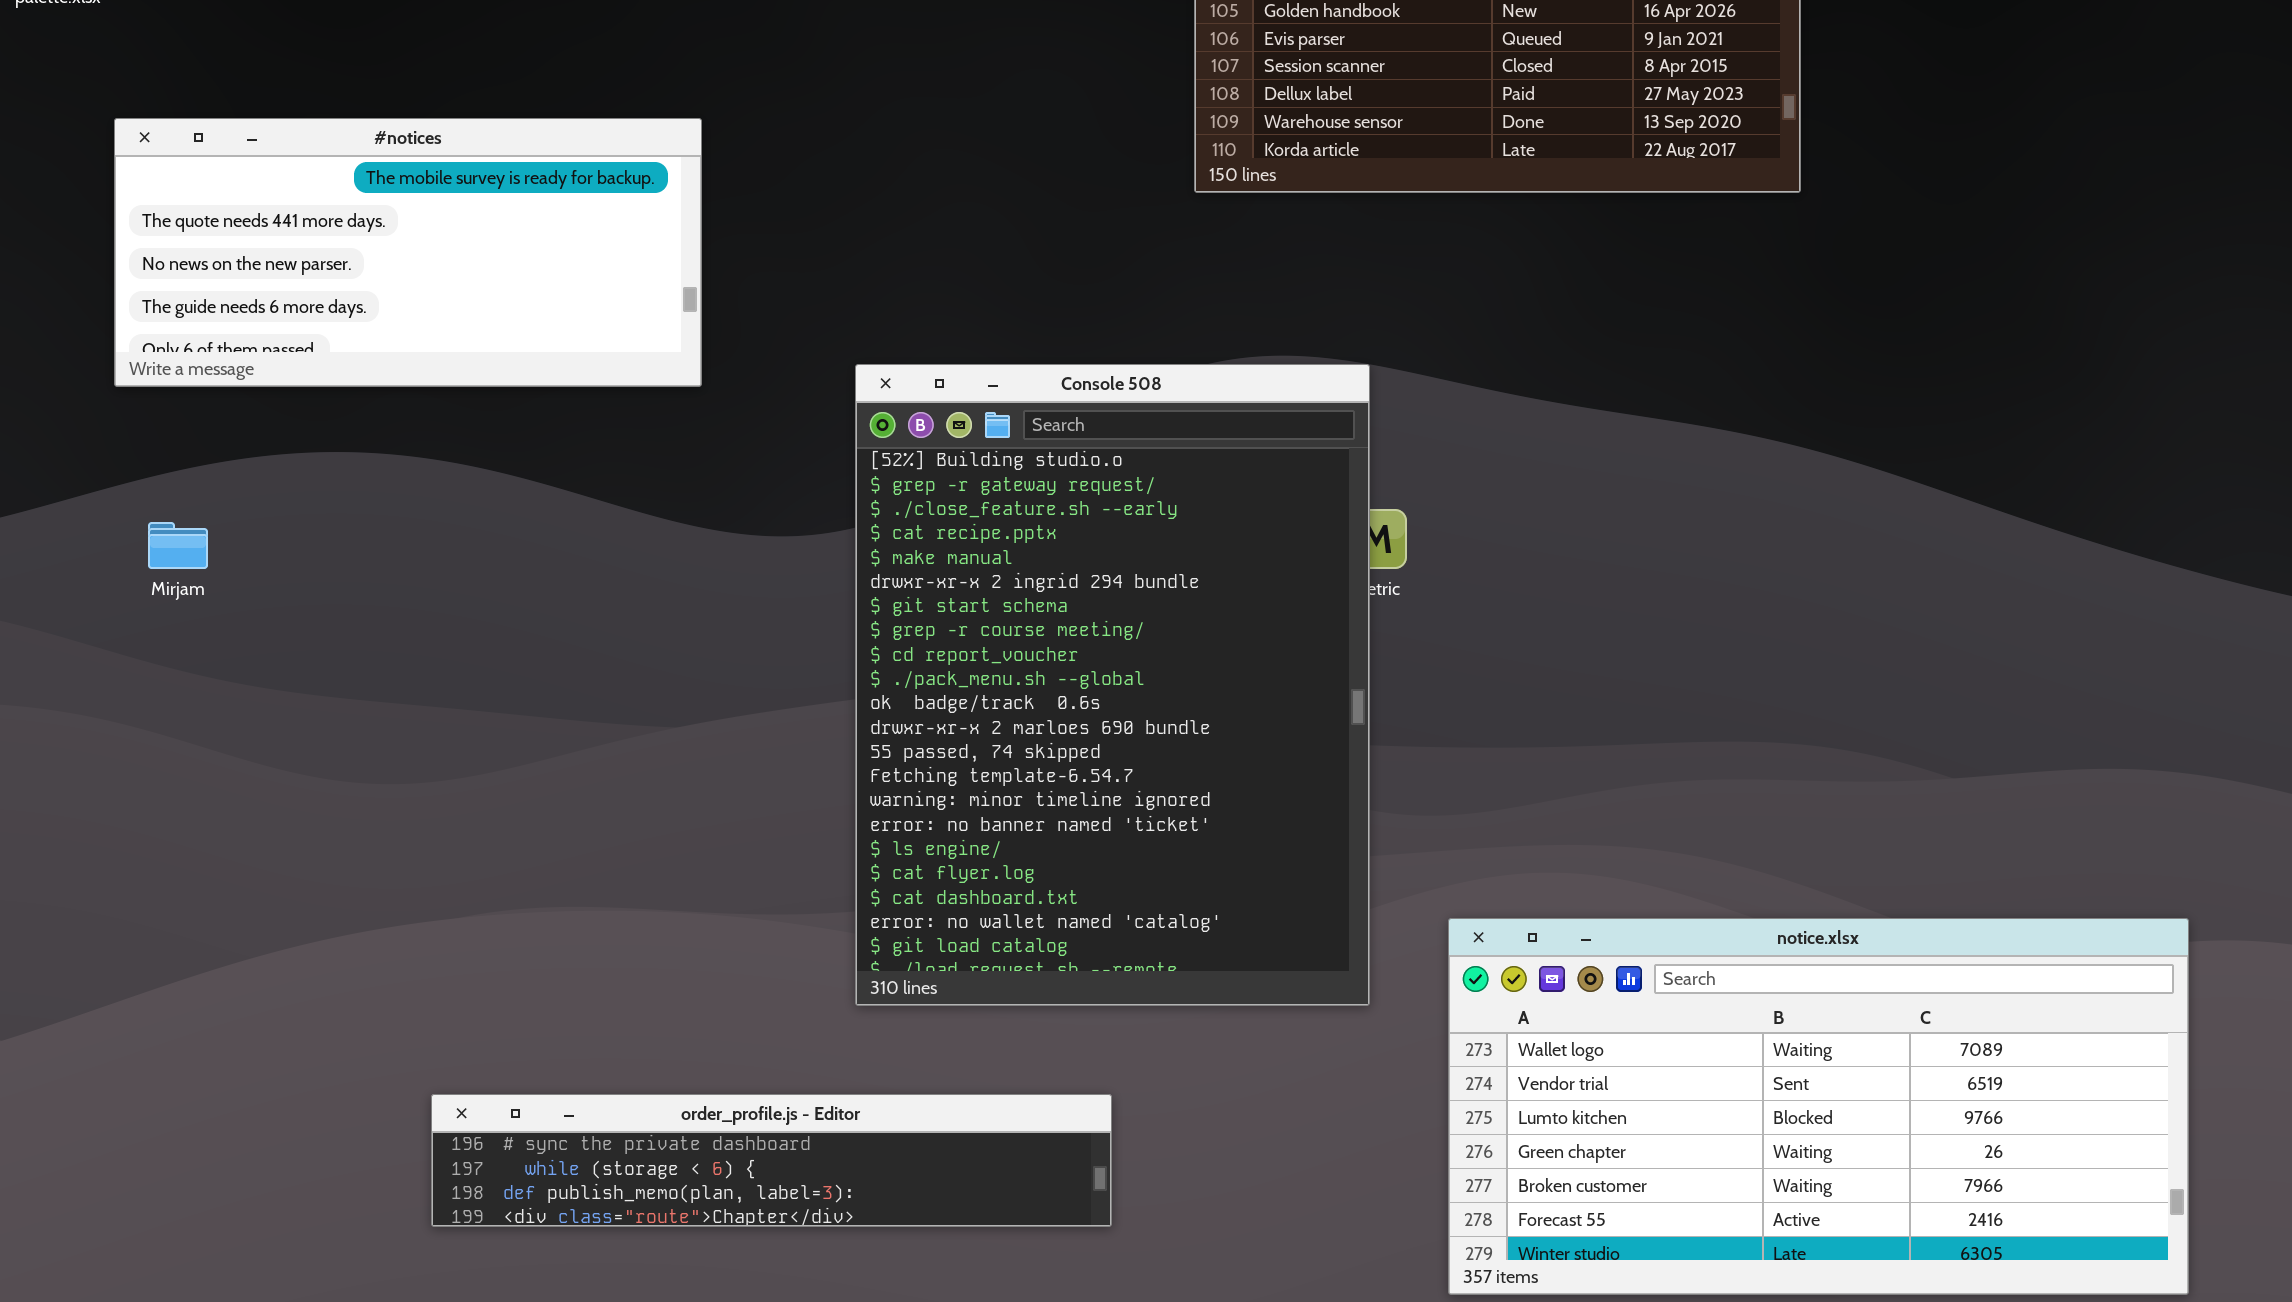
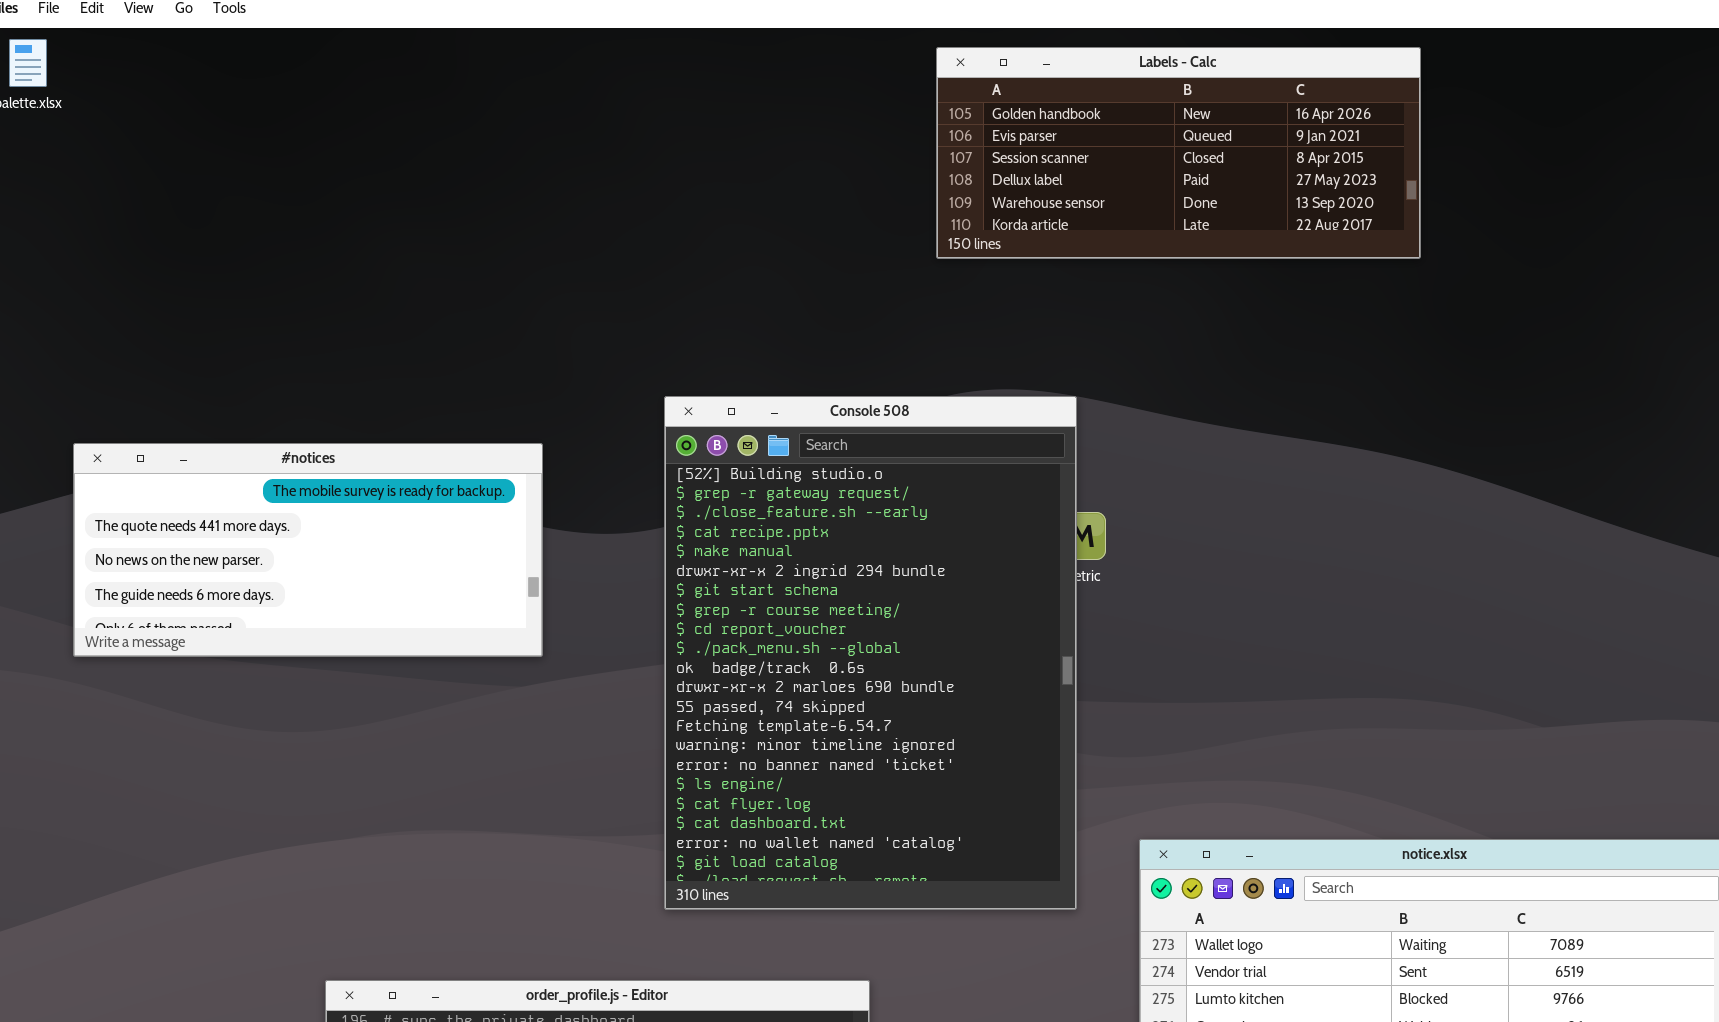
#notices: [114,118,702,387] -> [73,443,543,657], moved

